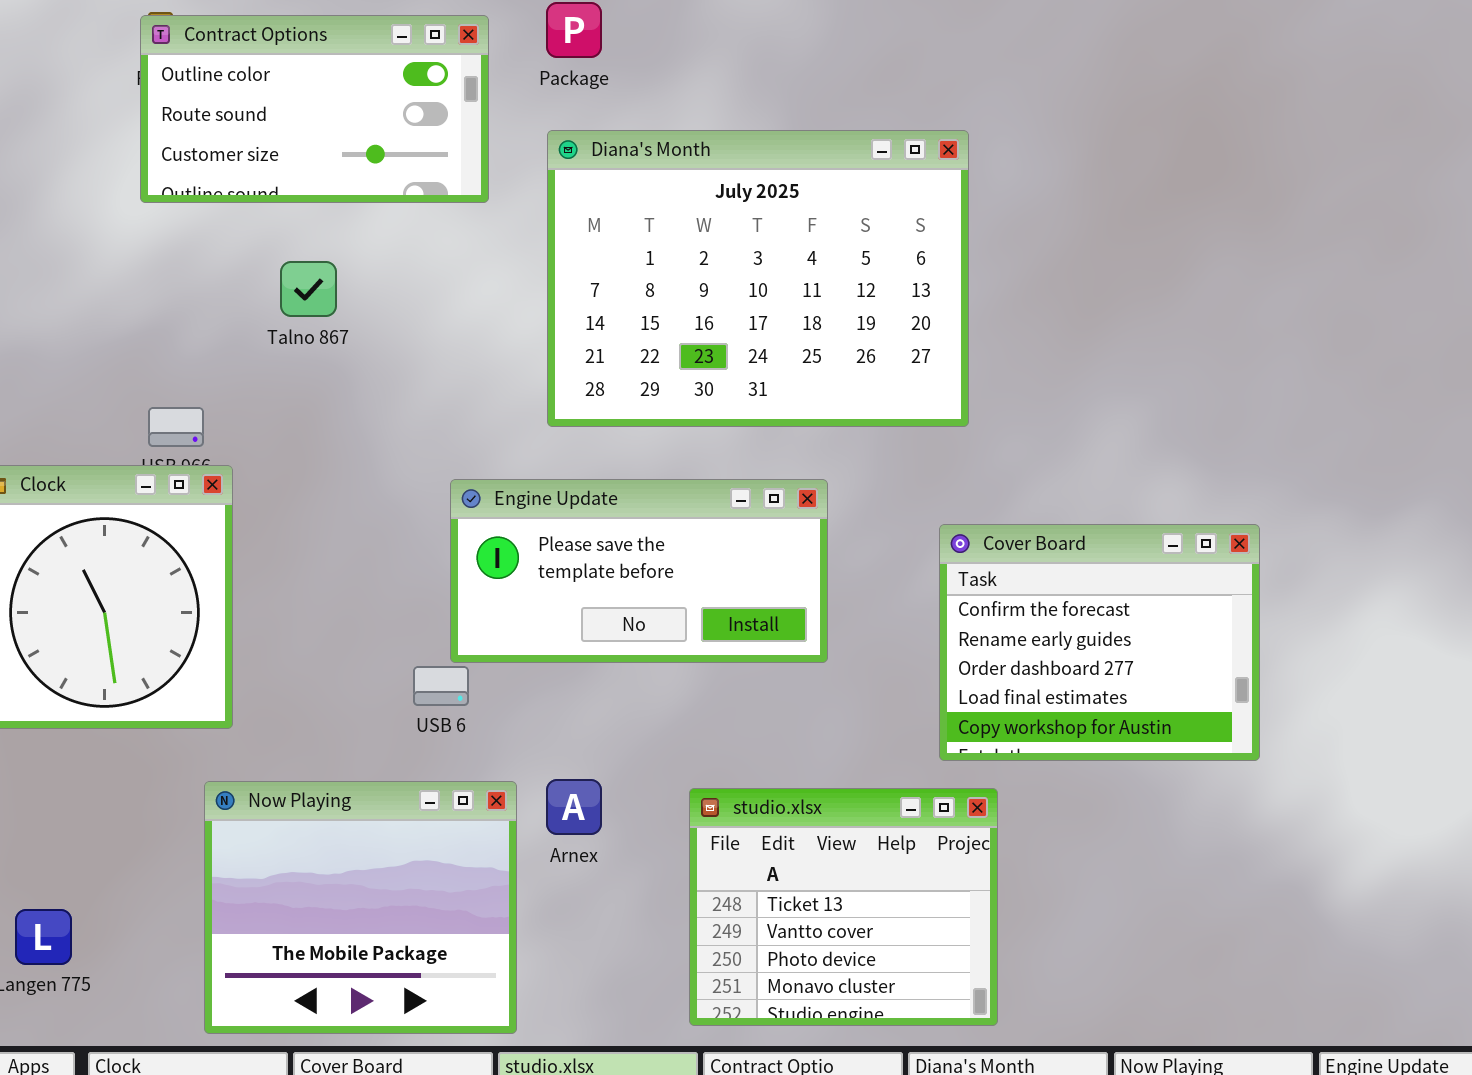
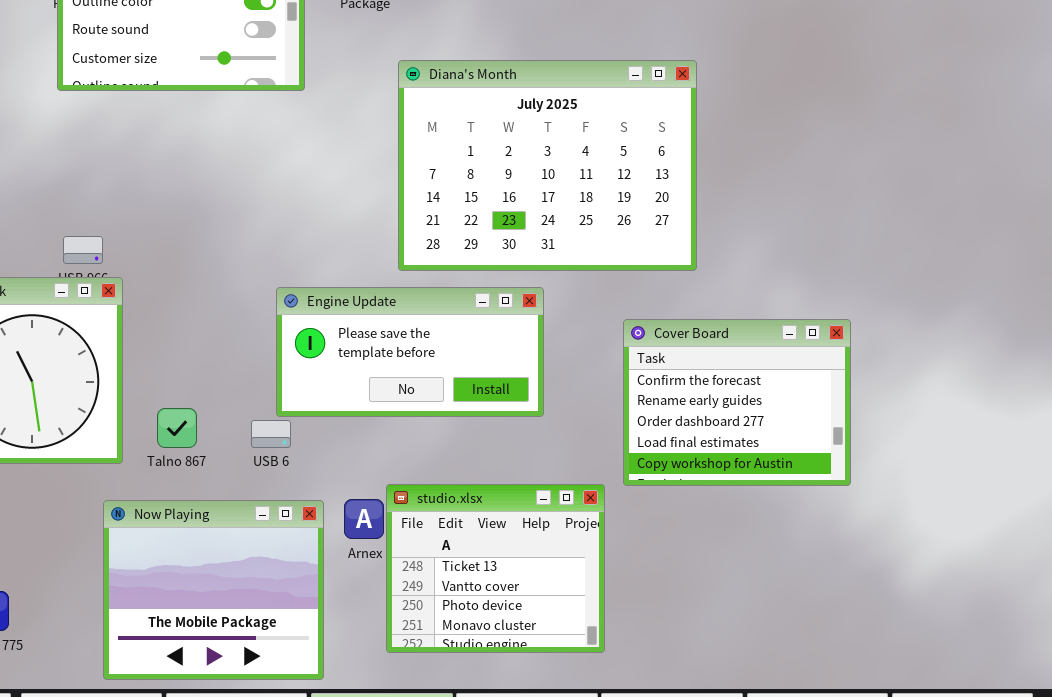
Diana's Month: [547,130,969,427] -> [398,60,697,271], moved
Talno 867: [280,261,337,317] -> [157,408,197,448], moved
studio.xlsx: [689,788,998,1026] -> [386,484,605,653], moved

